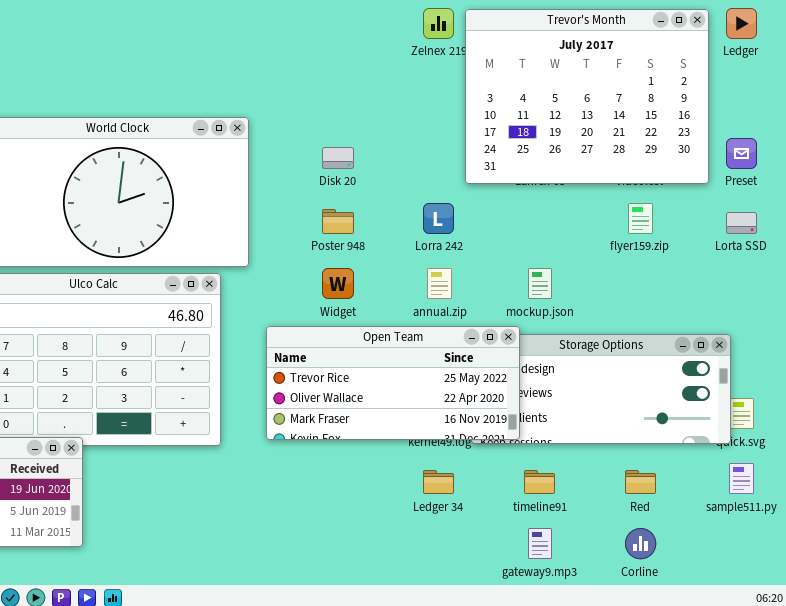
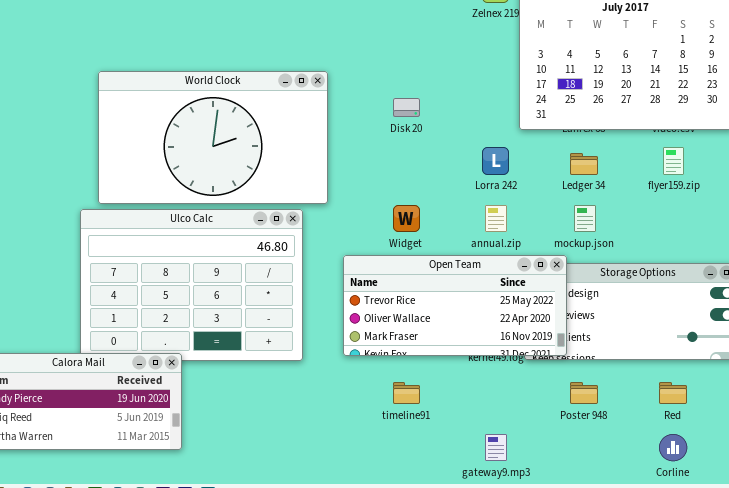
Poster 948: [322,209,354,234] -> [570,382,598,404], moved
Ledger 34: [423,470,454,494] -> [570,153,598,175], moved
timeline91: [524,470,555,494] -> [393,382,420,404], moved
gateway9.mp3: [528,528,552,559] -> [485,434,507,461], moved

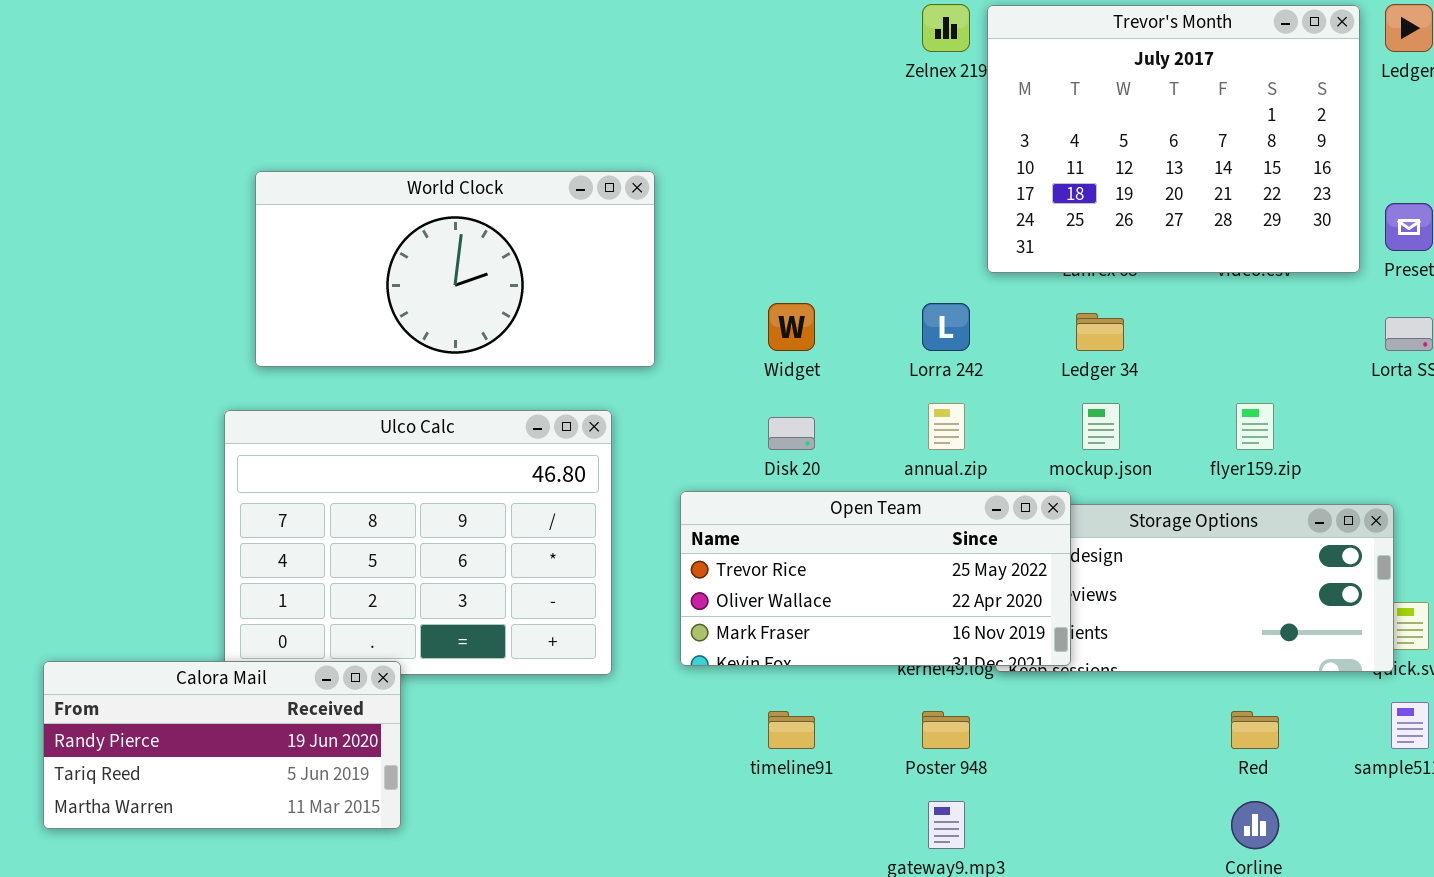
World Clock: [98,71,328,204] -> [255,171,655,367], resized
Disk 20: [393,98,420,117] -> [768,417,815,450], moved
flyer159.zip: [663,147,684,175] -> [1236,403,1274,450], moved
Widget: [393,205,420,232] -> [768,303,815,351], moved
Poster 948: [570,382,598,404] -> [922,711,970,749], moved

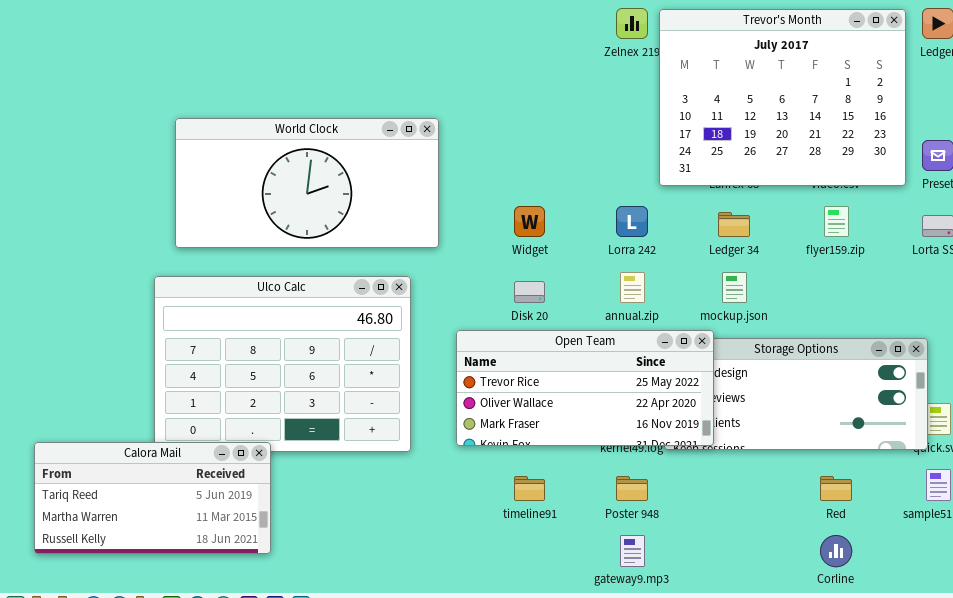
flyer159.zip: [1236,403,1274,450] -> [824,206,849,237], moved
Calora Mail: [43,661,401,829] -> [34,442,271,554], scrolled down 1 row

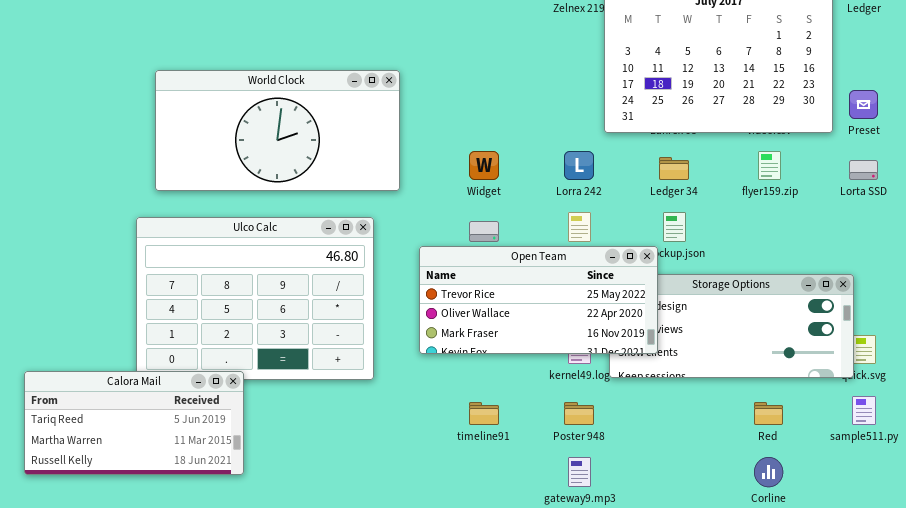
Open Team: [456,330,714,446] -> [419,246,658,354], moved

